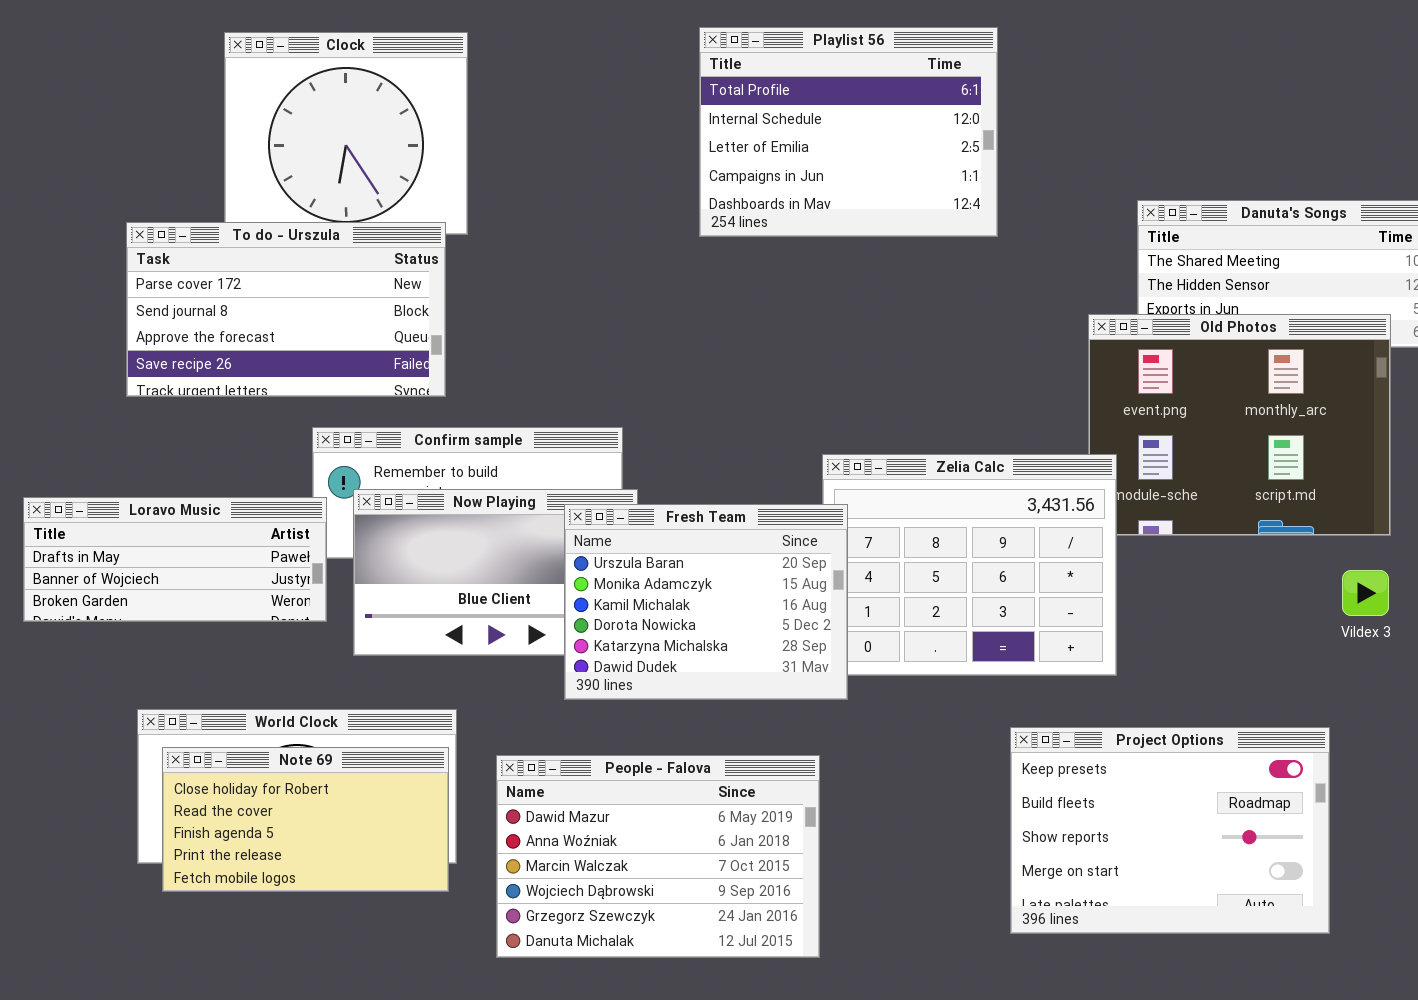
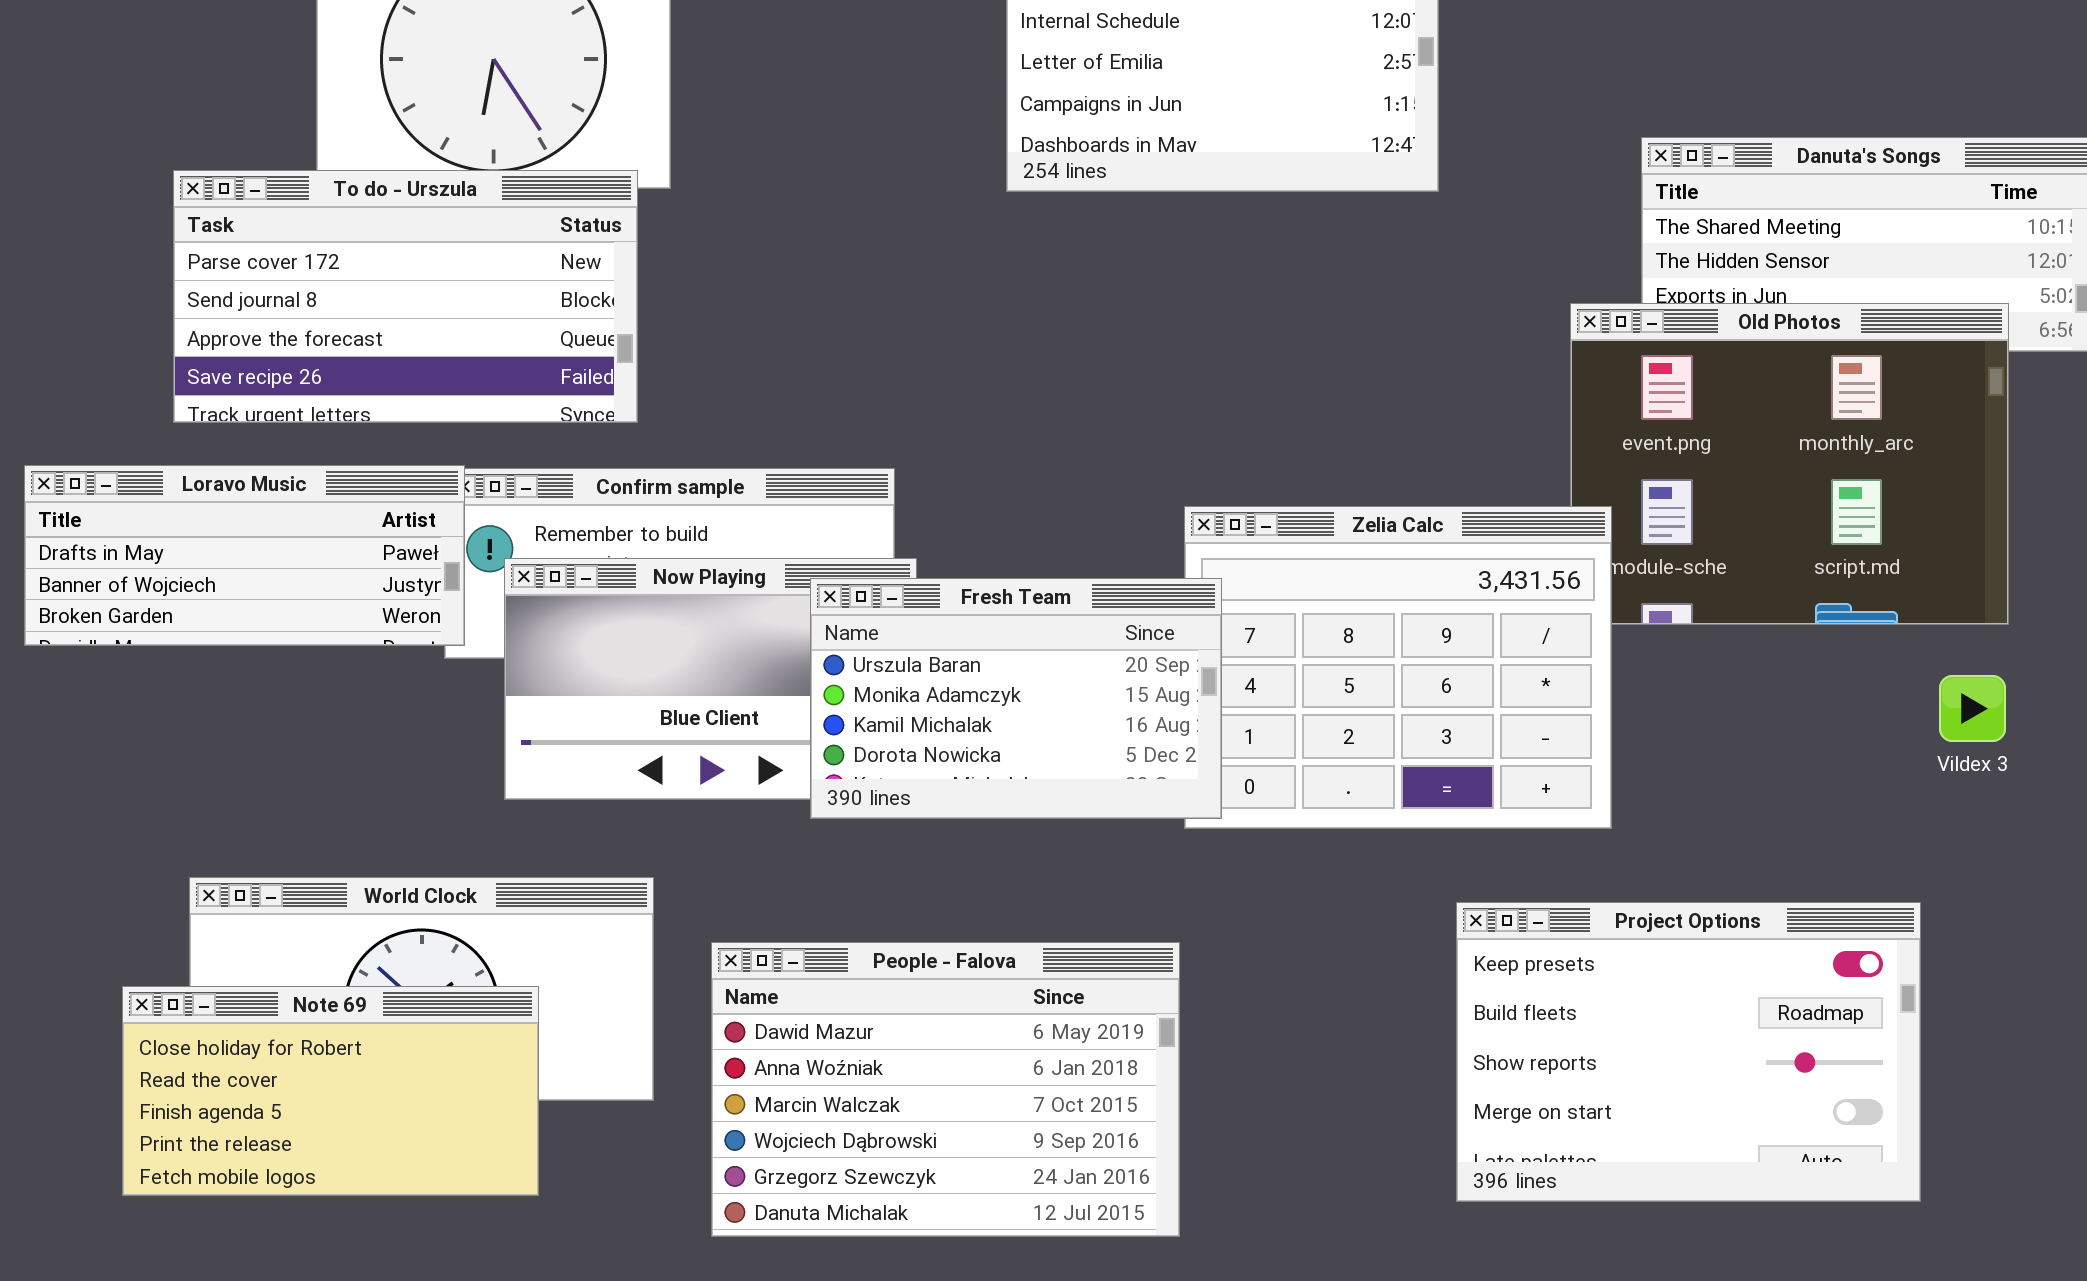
Loravo Music: [23,497,327,622] -> [24,465,465,646], moved
Fresh Team: [564,504,848,700] -> [810,578,1222,819], resized
Note 69: [162,747,449,892] -> [122,986,539,1196], moved

